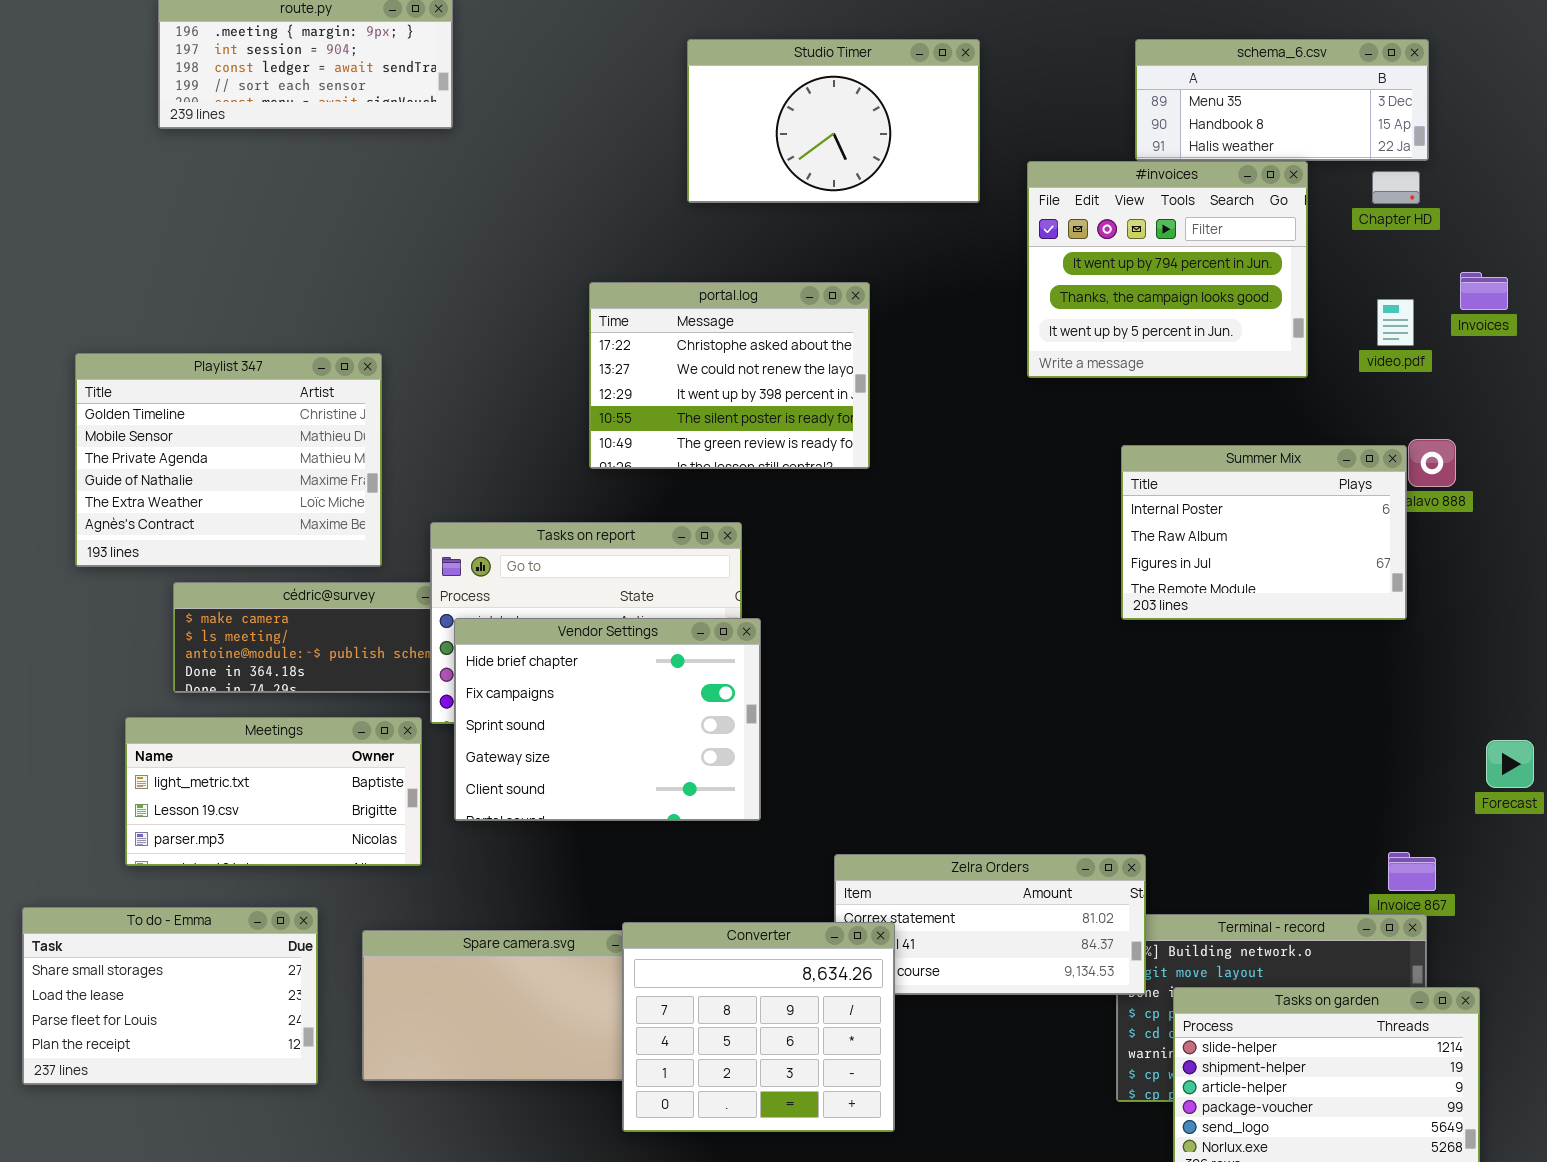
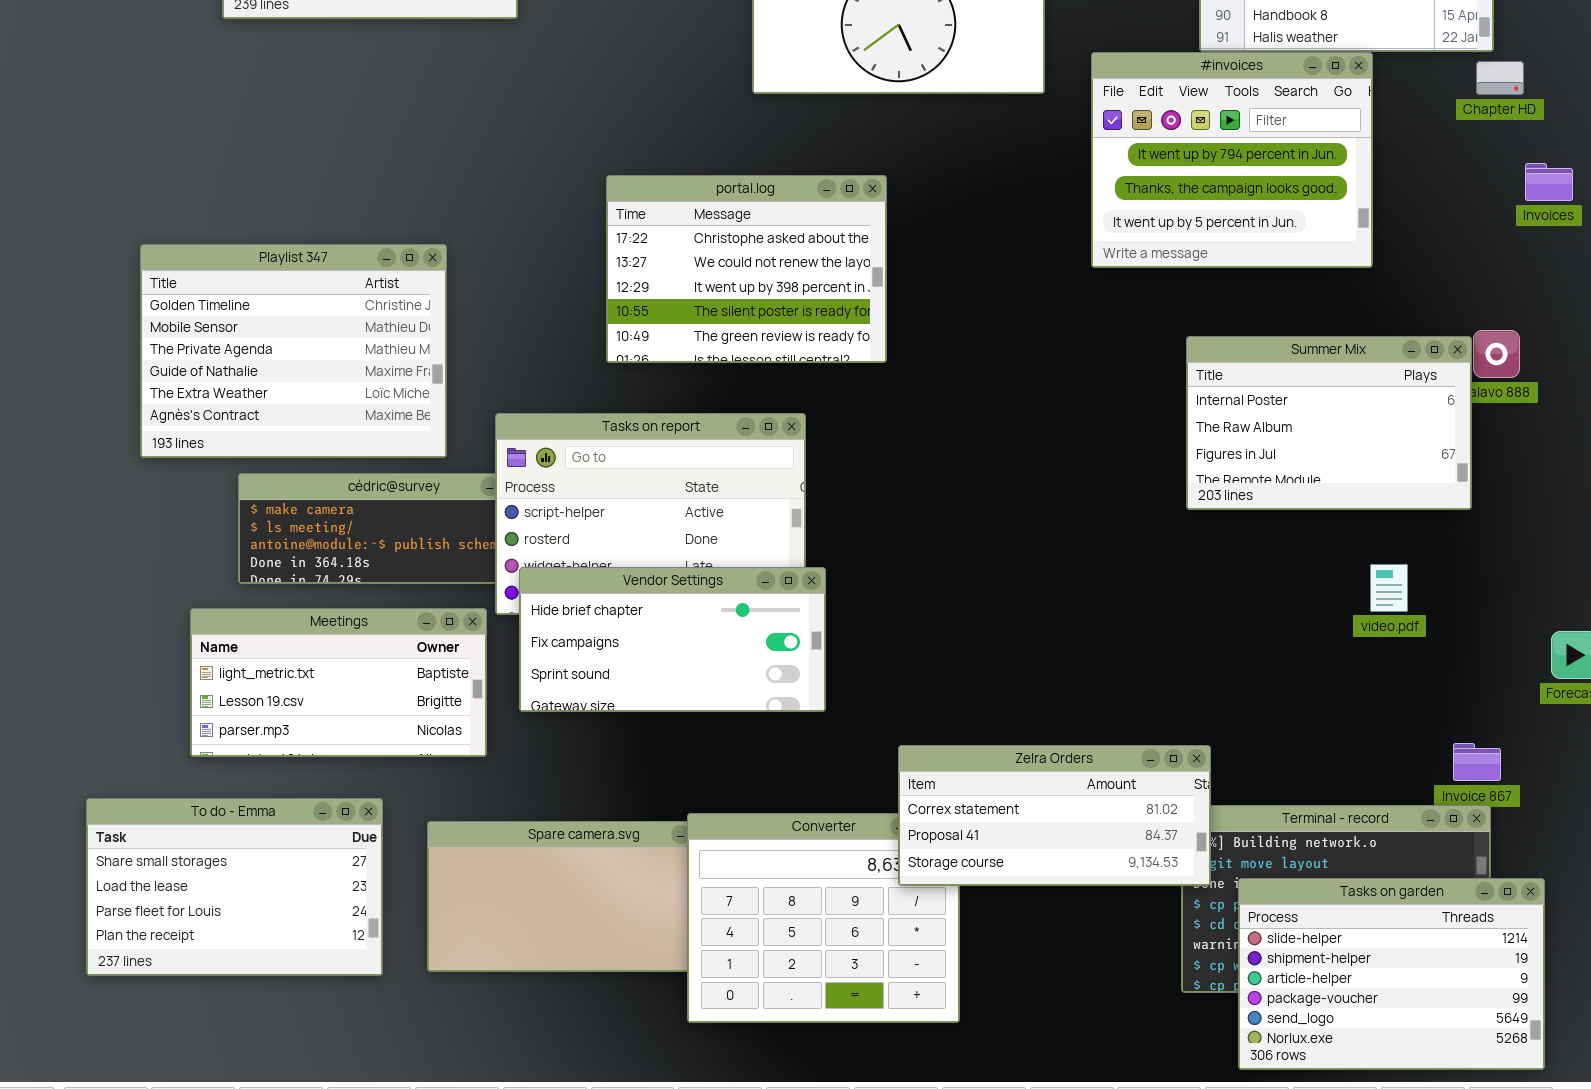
Chapter HD: [1372,171,1420,204] -> [1476,61,1524,95], moved
portal.log: [589,282,870,469] -> [606,175,887,363], moved
video.pdf: [1377,299,1414,346] -> [1370,564,1408,612], moved
Vendor Settings: [454,618,761,821] -> [519,567,826,712], resized
Zelra Orders: [834,854,1146,995] -> [898,745,1211,886], raised

